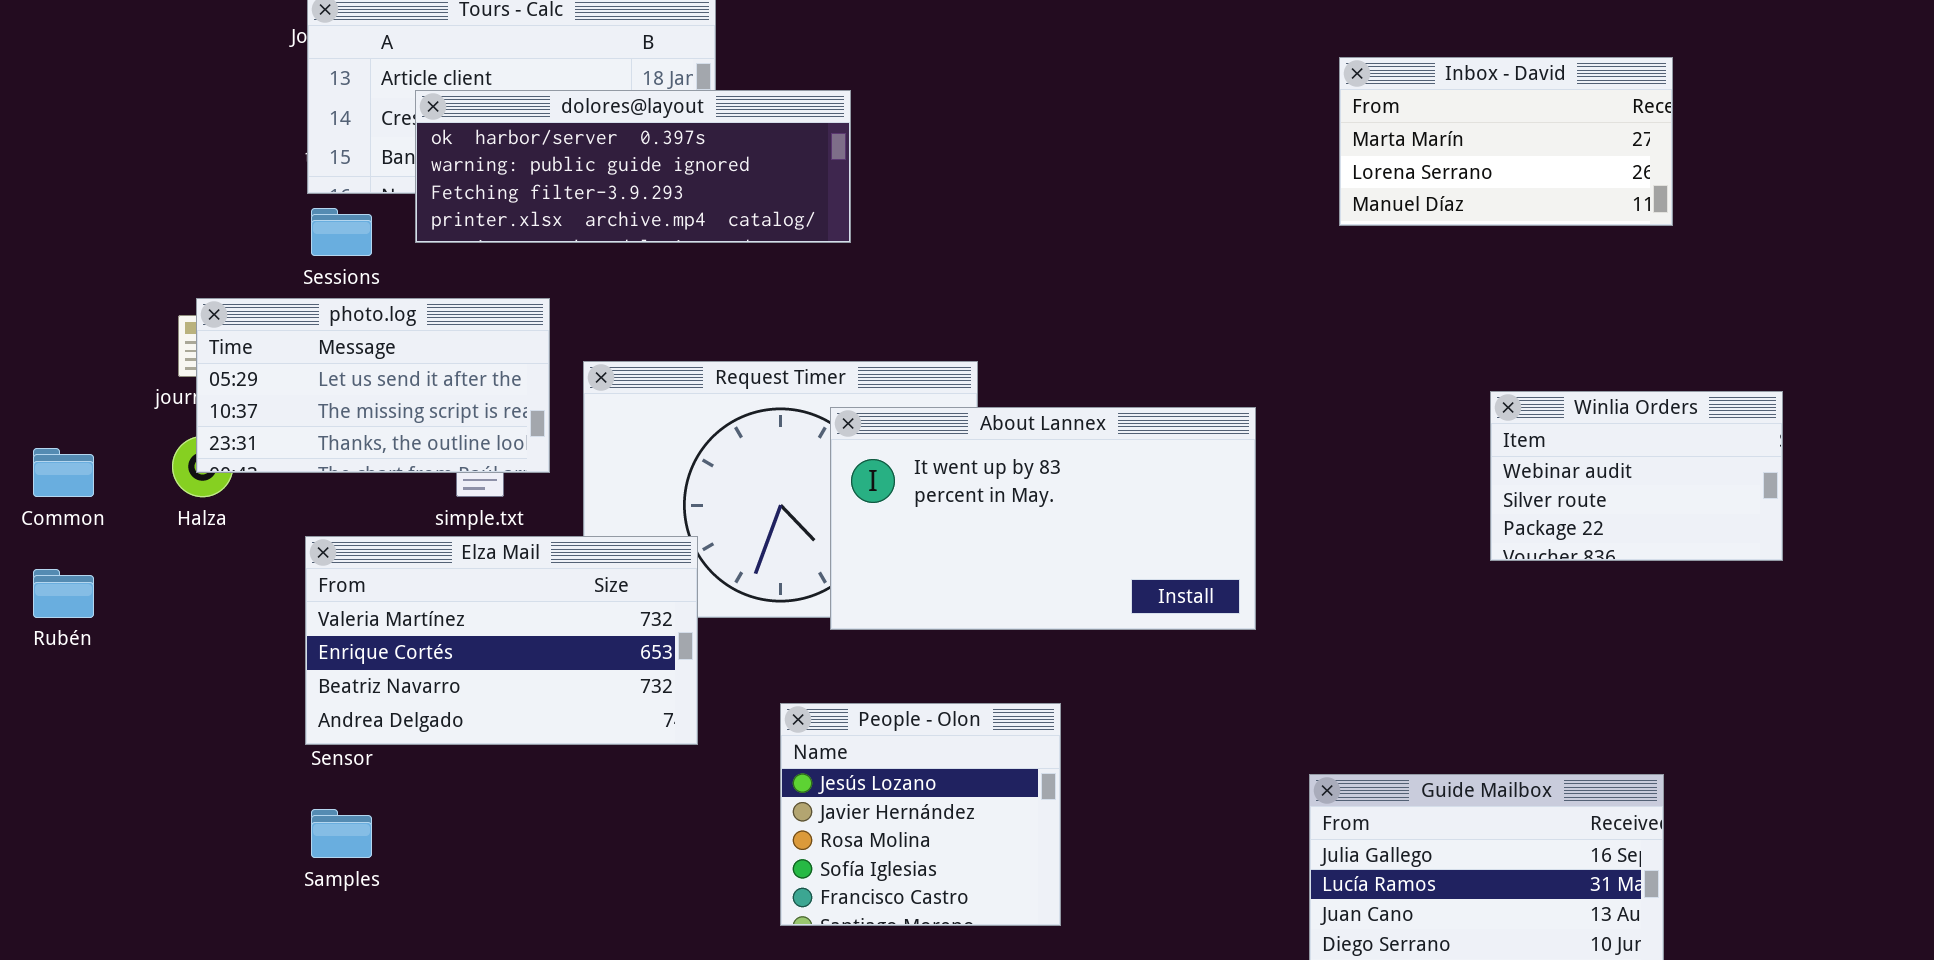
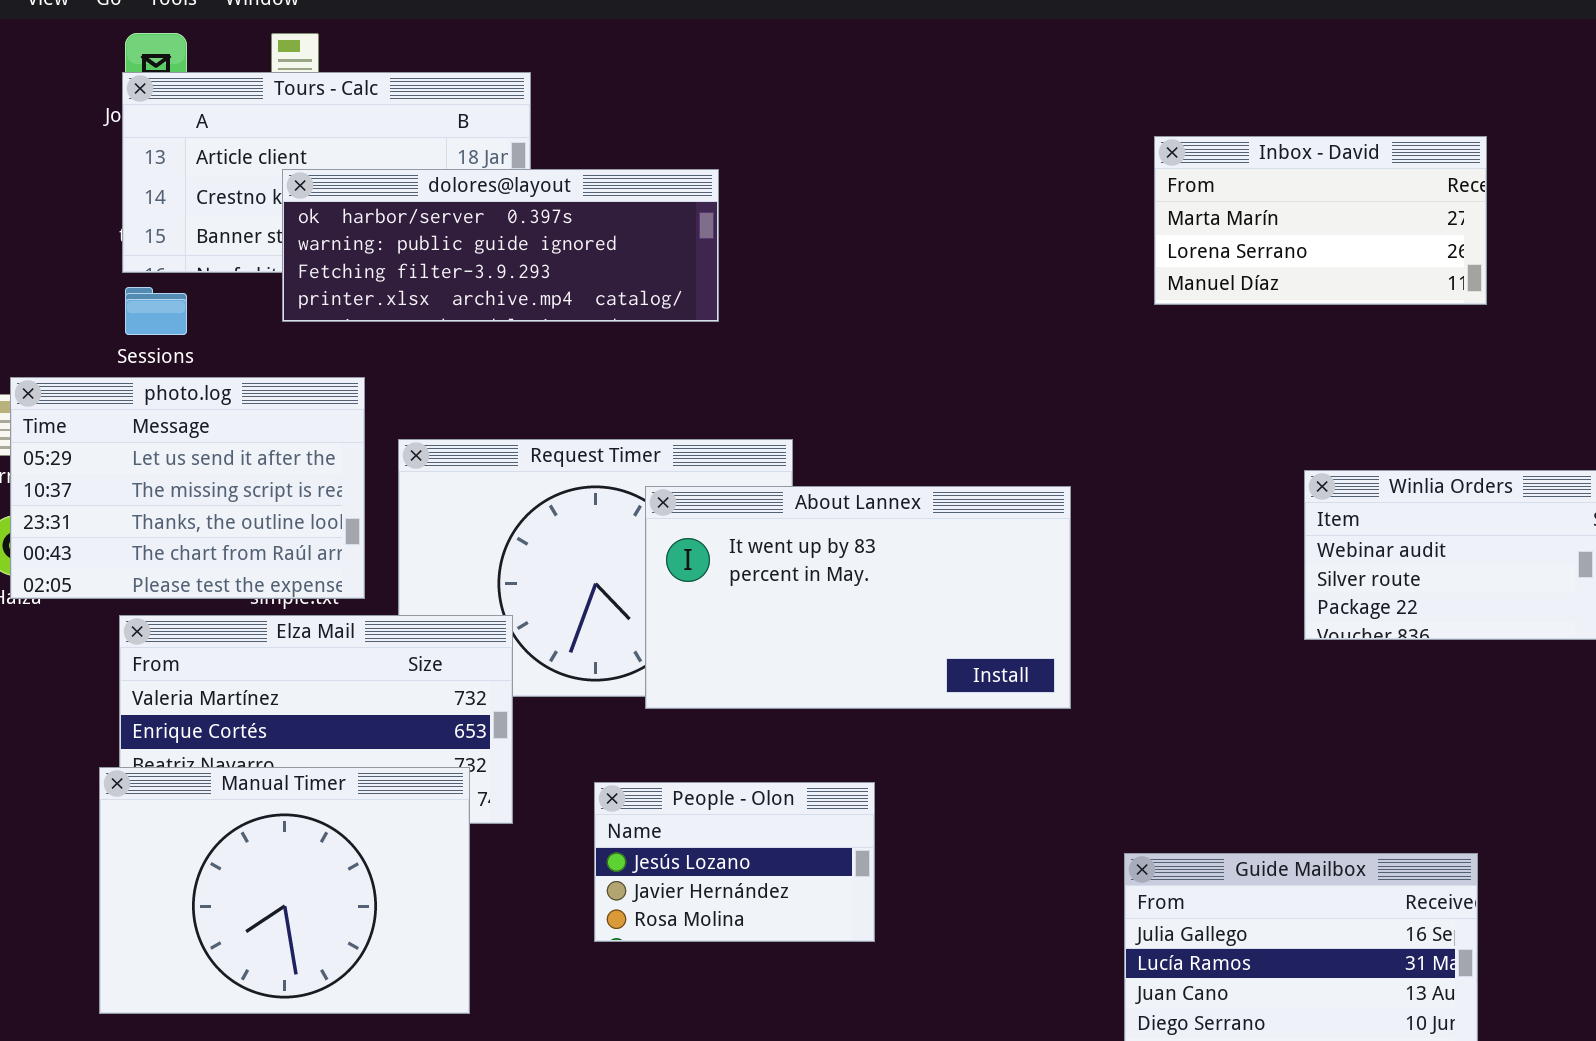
dolores@layout: [415,90,851,243] -> [282,169,719,322], moved
photo.log: [196,298,550,473] -> [10,377,365,599], resized
Manual Timer: none -> [99,767,470,1014], opened
People - Olon: [780,703,1061,926] -> [594,782,875,942], resized

